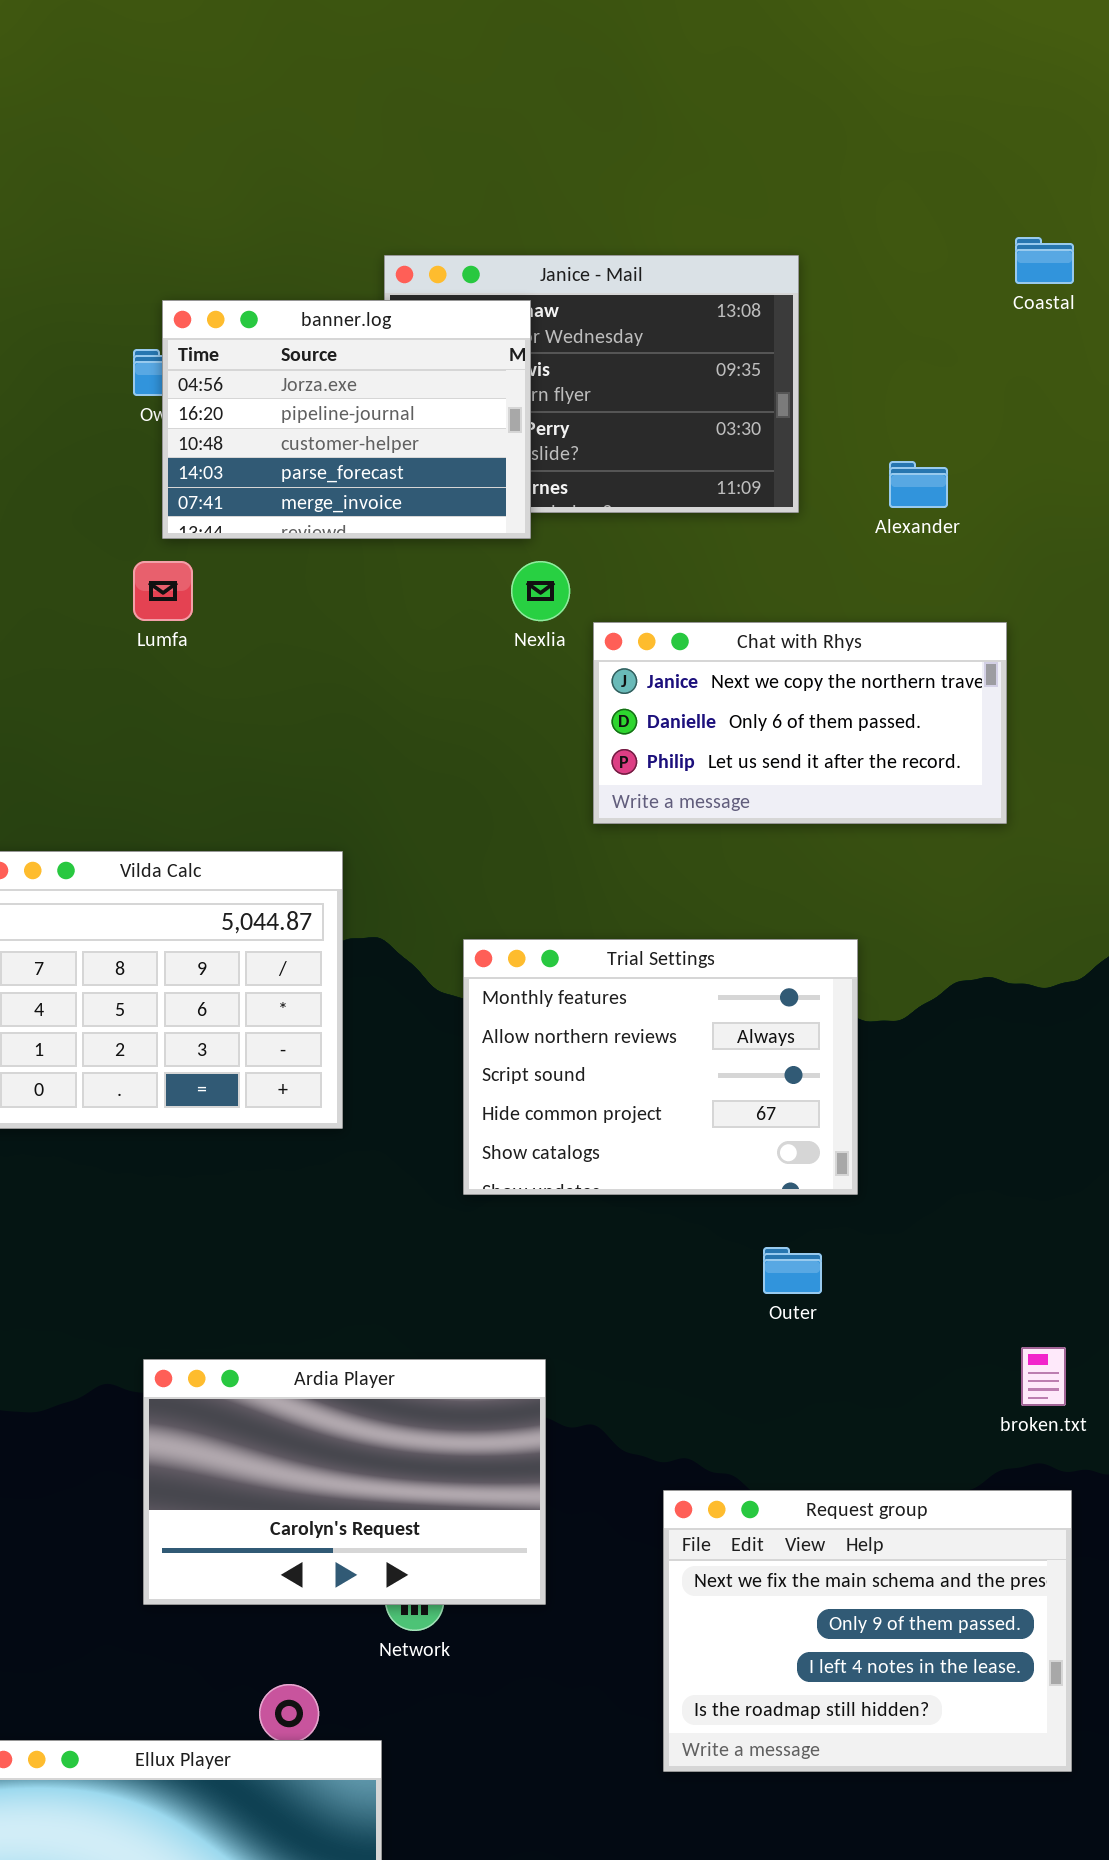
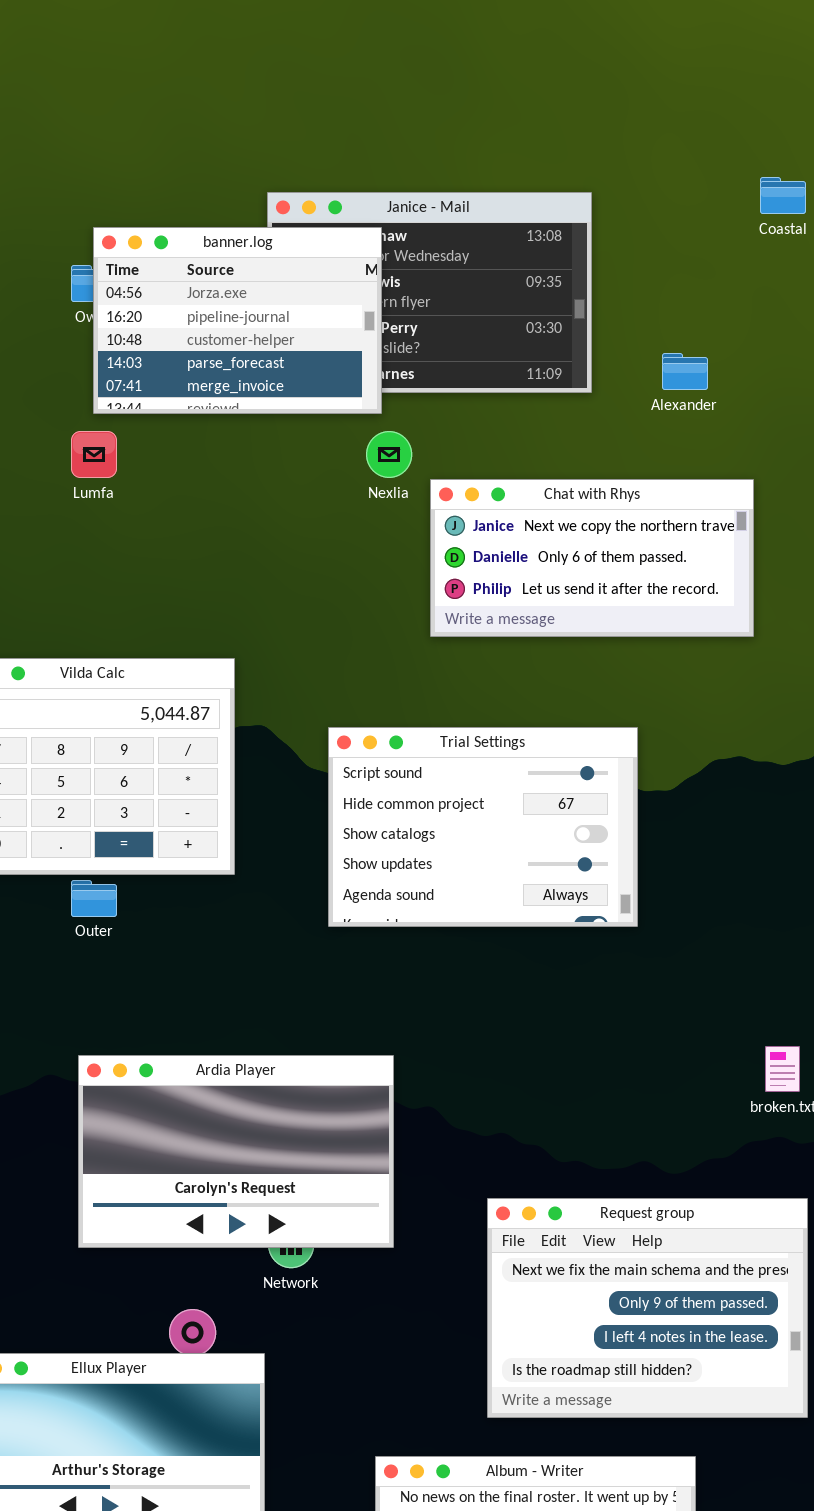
Trial Settings: [463,939,858,1195] -> [328,727,638,927], scrolled down 2 rows
Outer: [763,1247,822,1294] -> [71,880,117,917], moved
Request group: [663,1490,1072,1772] -> [487,1198,808,1418], moved

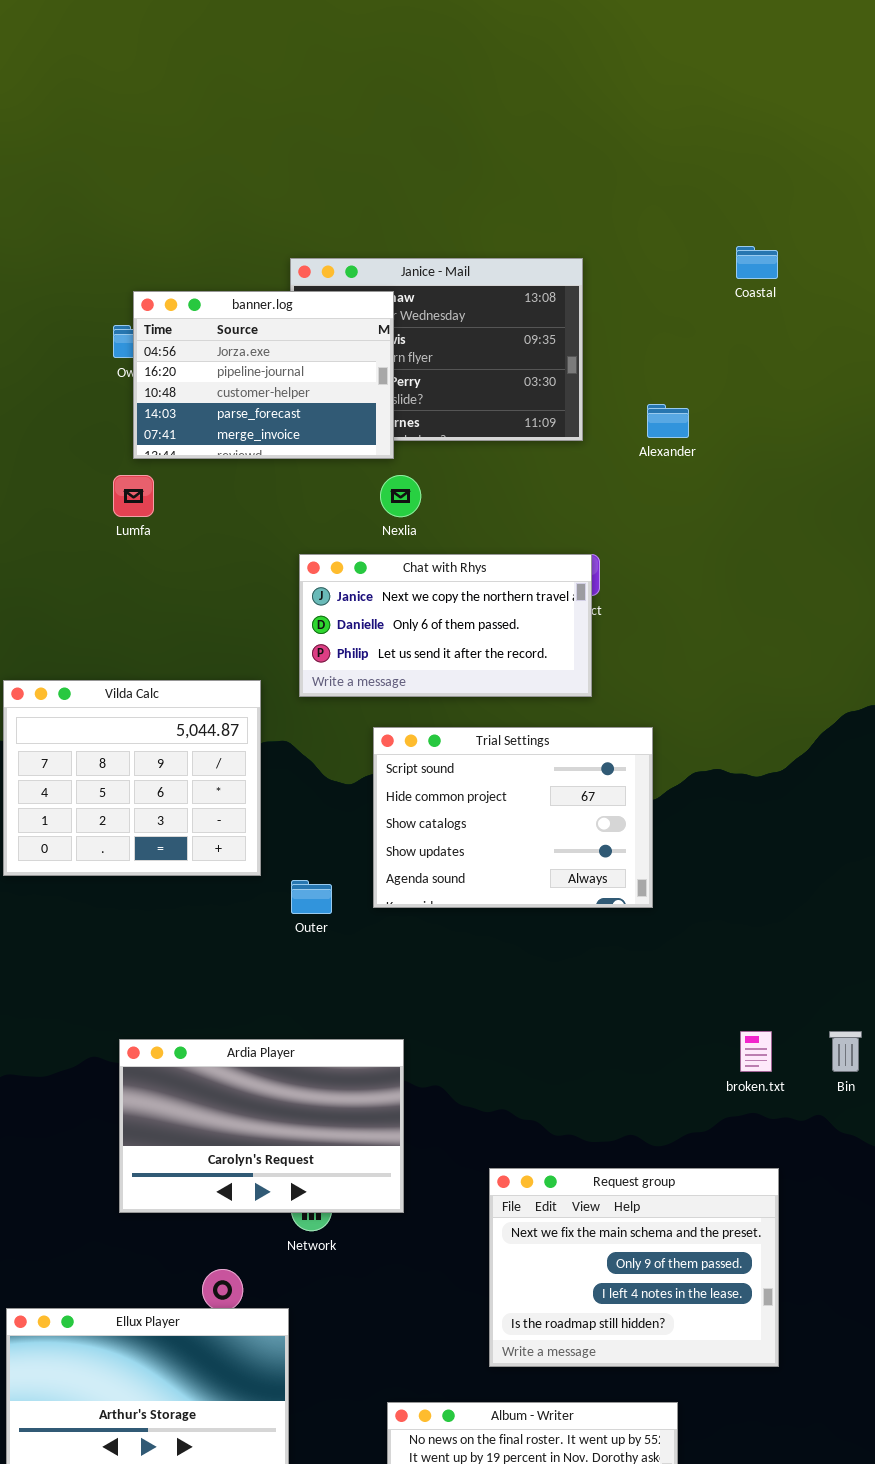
Chat with Rhys: [430,479,754,637] -> [299,554,592,697], moved
Trial Settings: [328,727,638,927] -> [373,727,653,908], moved
Outer: [71,880,117,917] -> [291,880,332,914], moved

